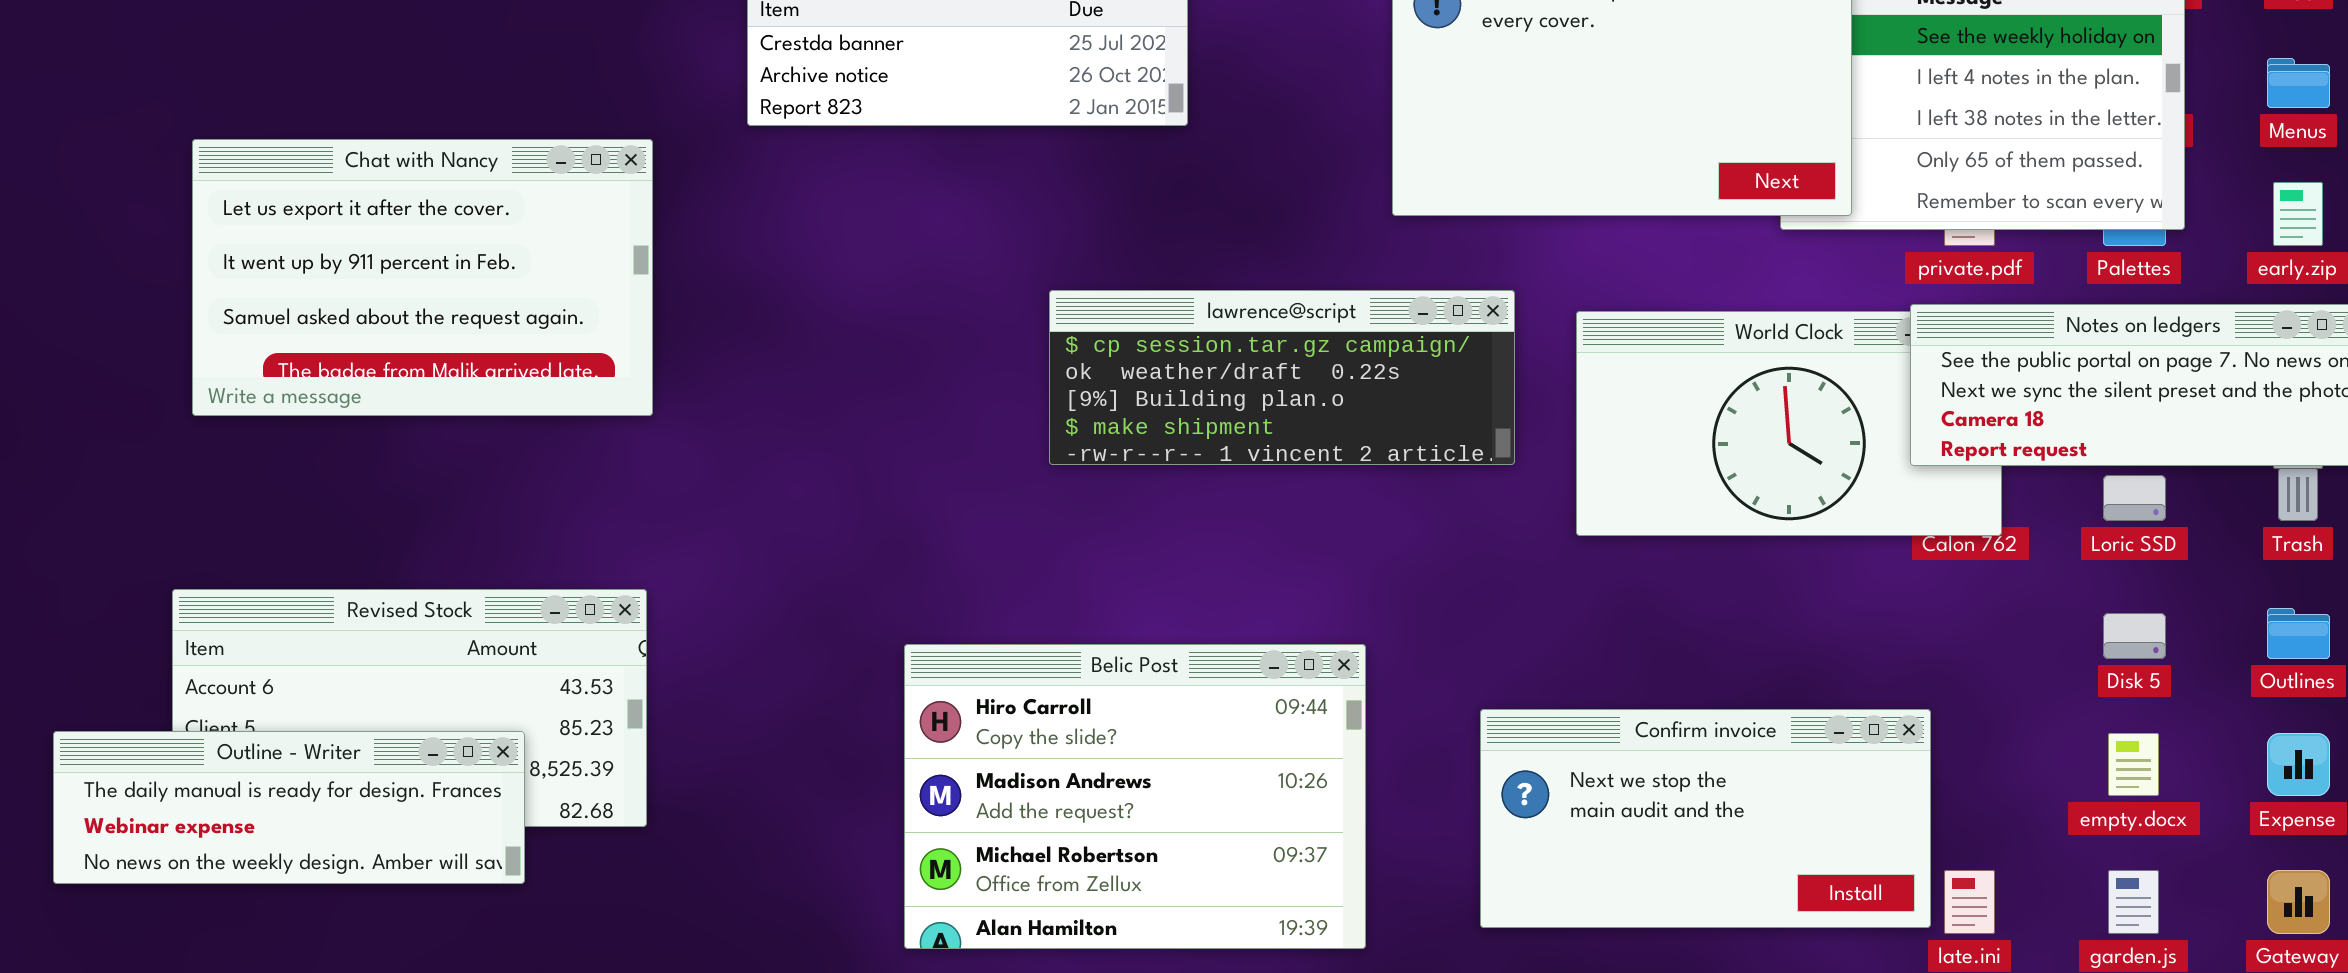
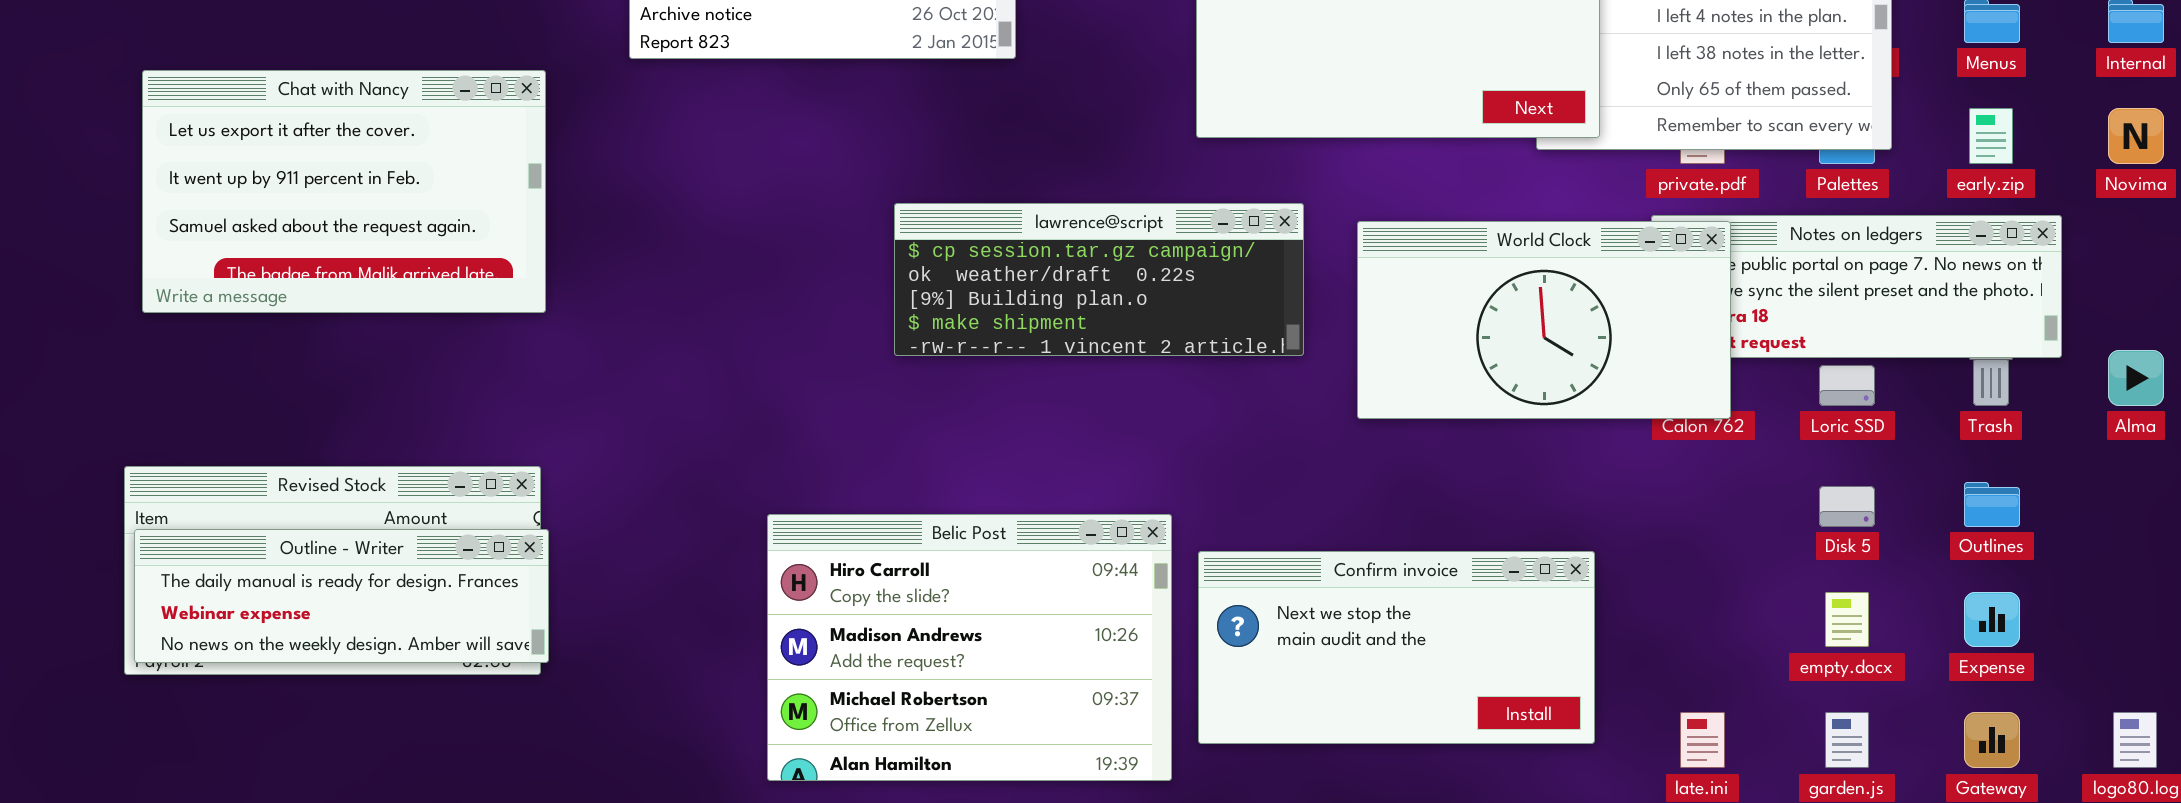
World Clock: [1576,311,2002,536] -> [1357,221,1731,419], raised
Confirm invoice: [1480,709,1931,928] -> [1198,551,1595,744], moved
Outline - Writer: [53,731,525,884] -> [134,529,549,663], moved

